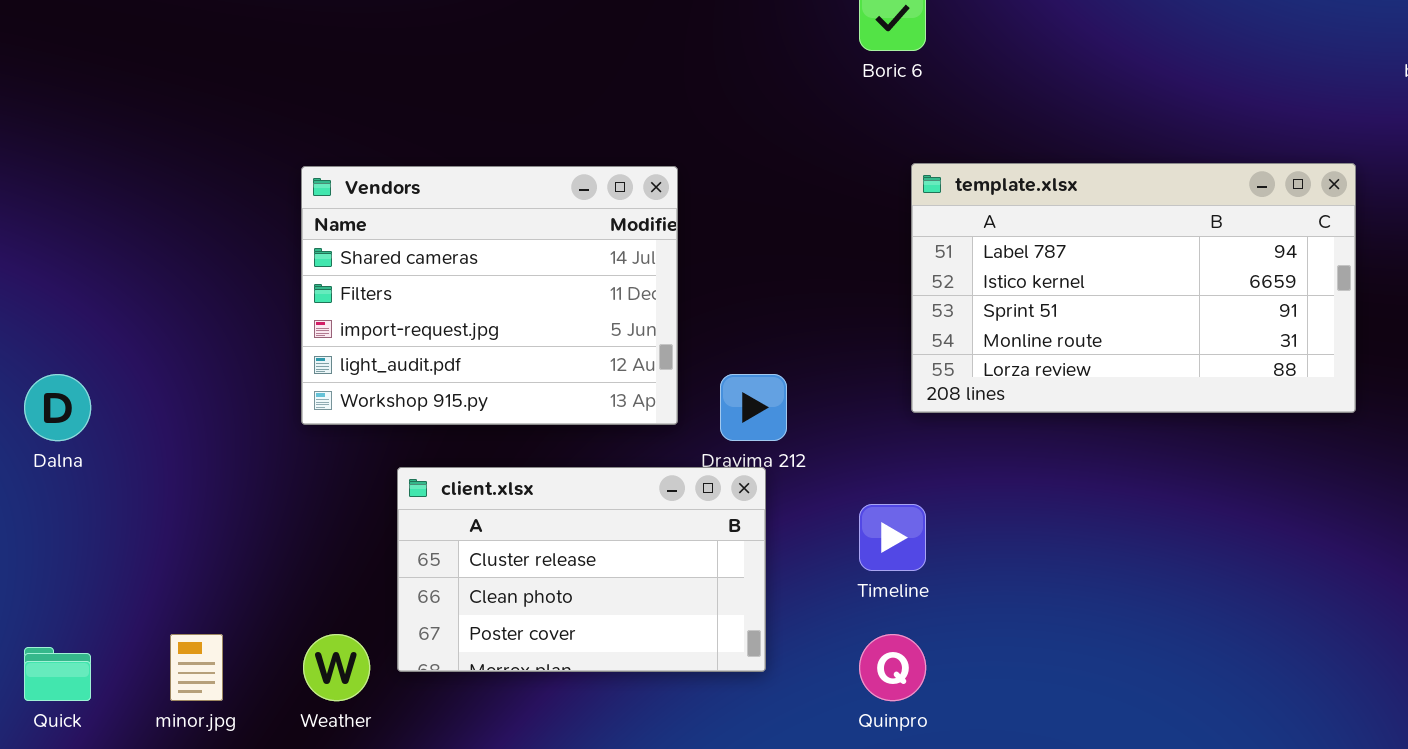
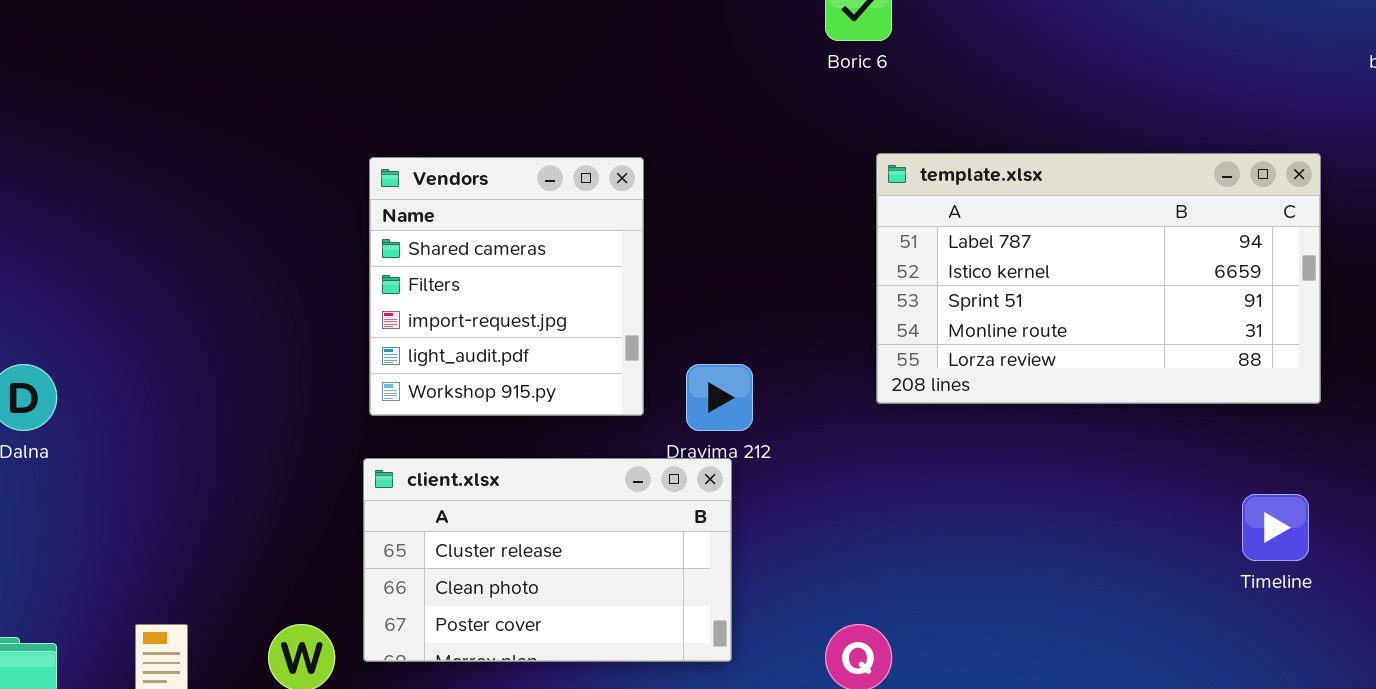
Vendors: [301,166,678,425] -> [369,157,644,416], resized
Timeline: [859,504,926,571] -> [1242,494,1309,561], moved

